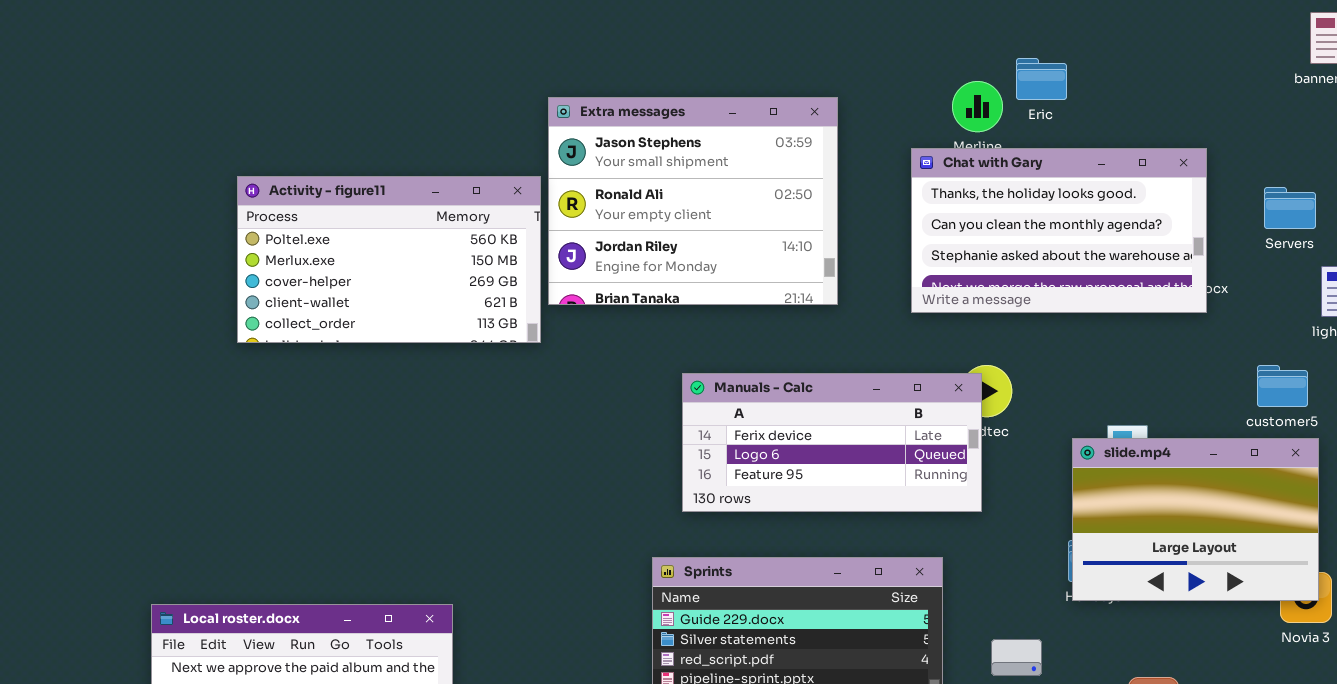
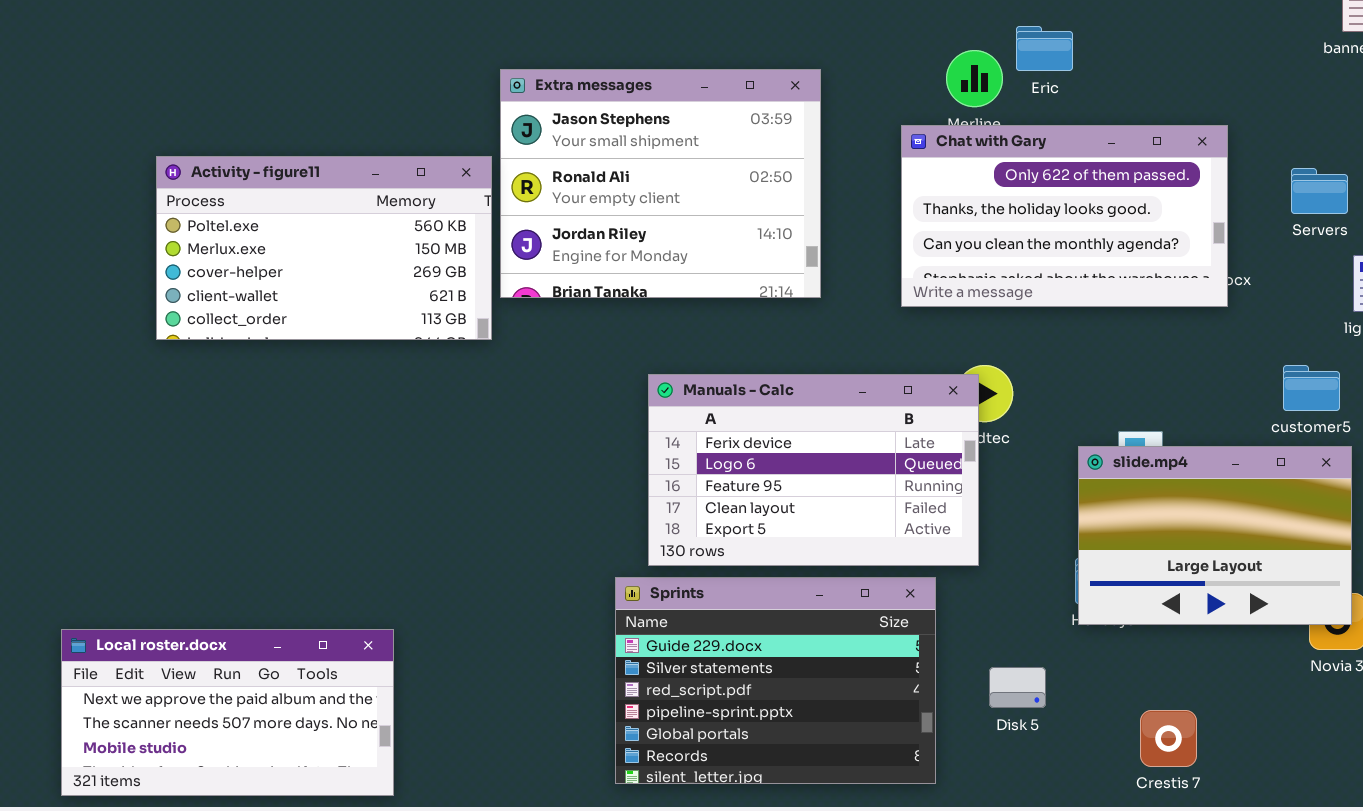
Chat with Gary: [911,148,1207,313] -> [901,125,1228,307], scrolled up 1 row
Manuals - Calc: [682,373,982,512] -> [648,374,979,566], resized

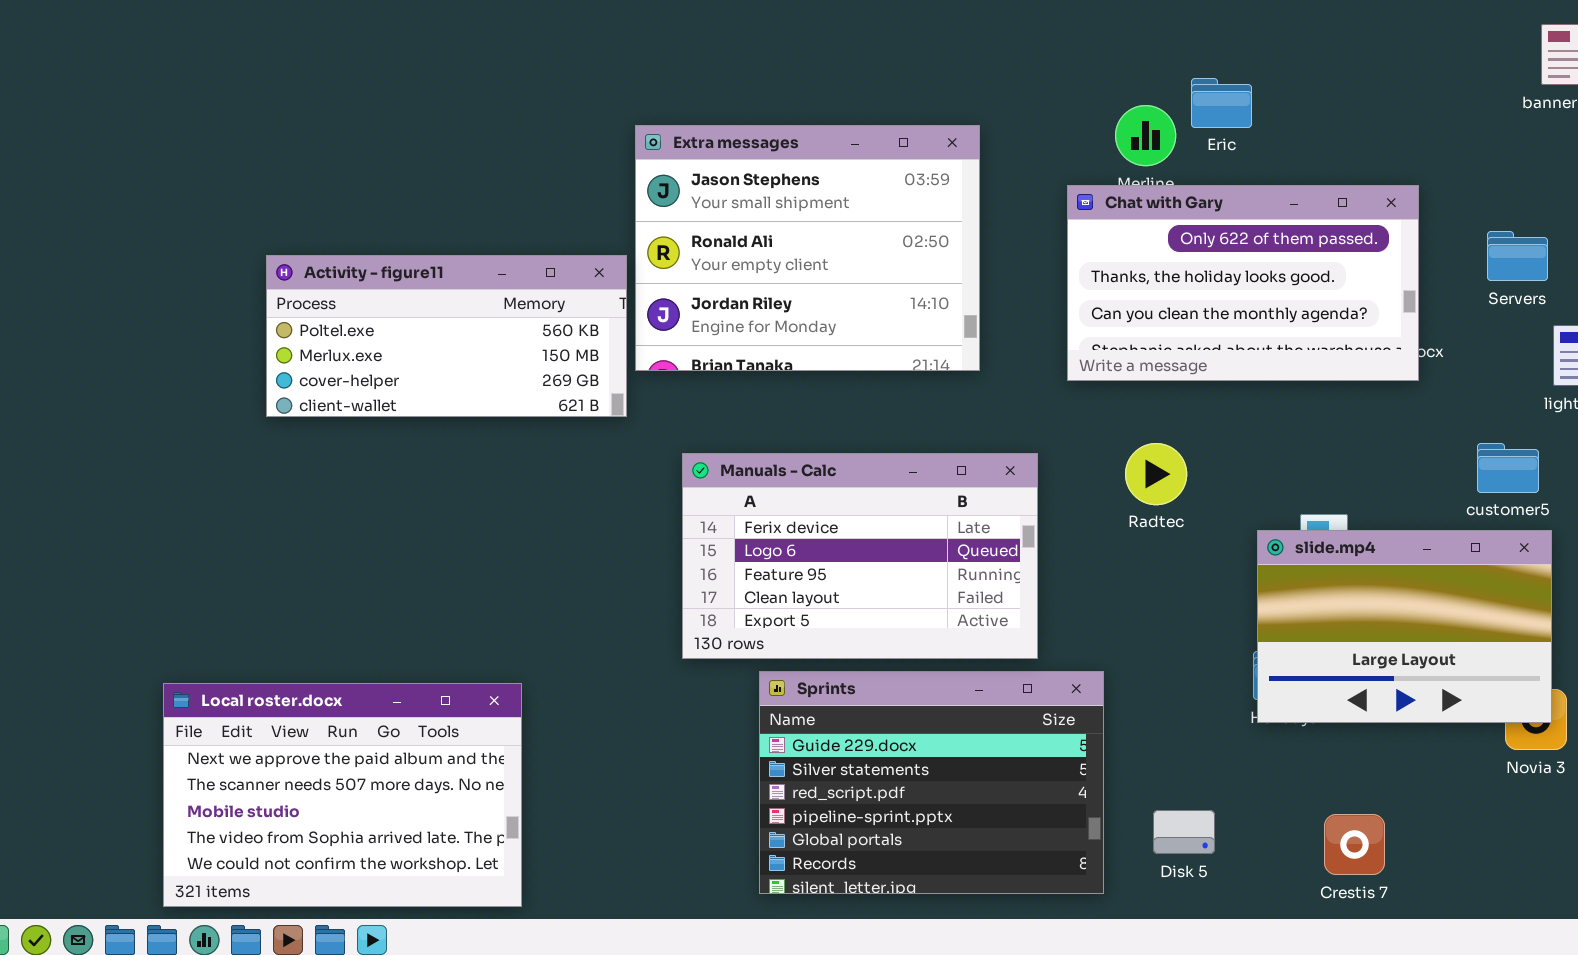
Activity - figure11: [156,156,492,340] -> [266,255,627,417], resized
Manuals - Calc: [648,374,979,566] -> [682,453,1038,659], moved
Local roster.docx: [61,629,394,796] -> [163,683,522,907], resized
Disk 5: [989,667,1046,708] -> [1153,810,1215,854], moved

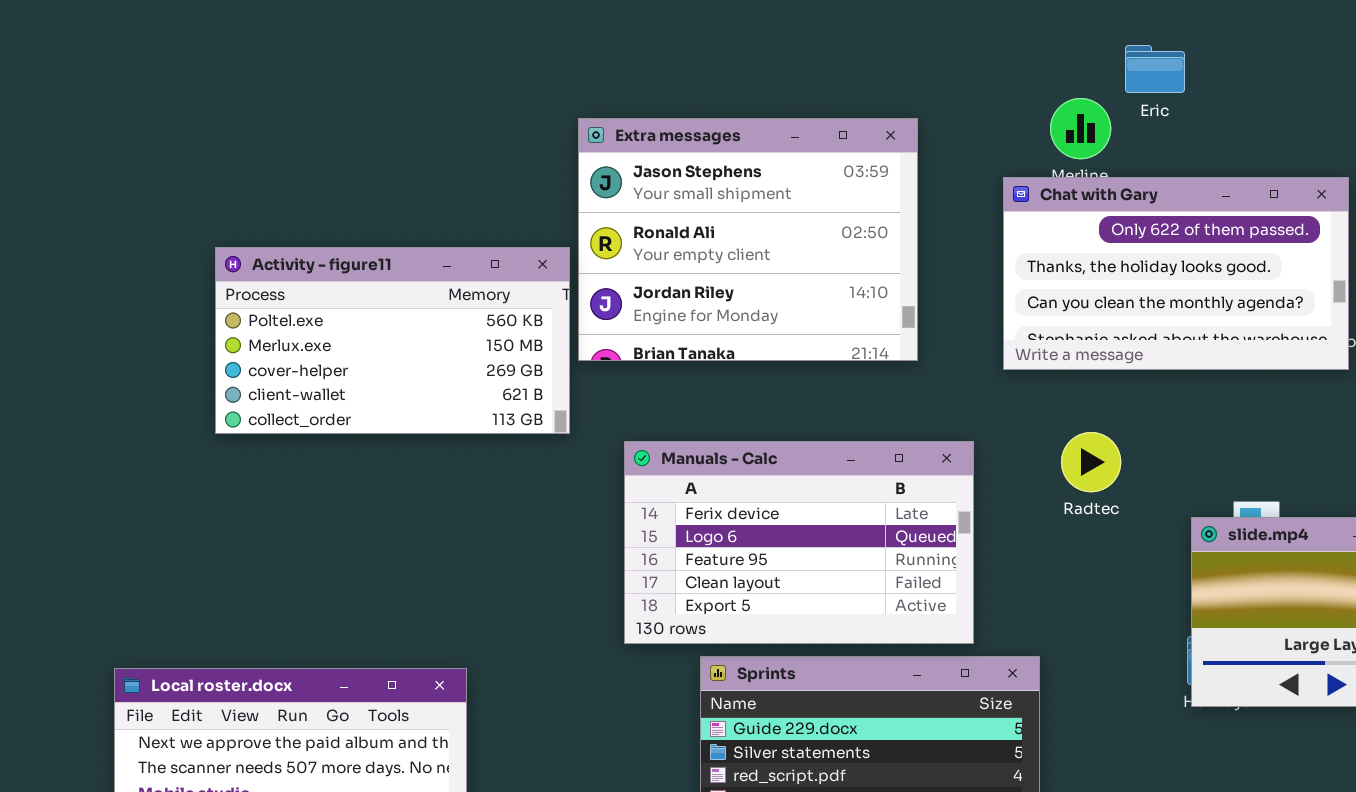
Eric: [1191,78,1252,128] -> [1125,45,1185,93], moved
Activity - figure11: [266,255,627,417] -> [215,247,570,434], resized

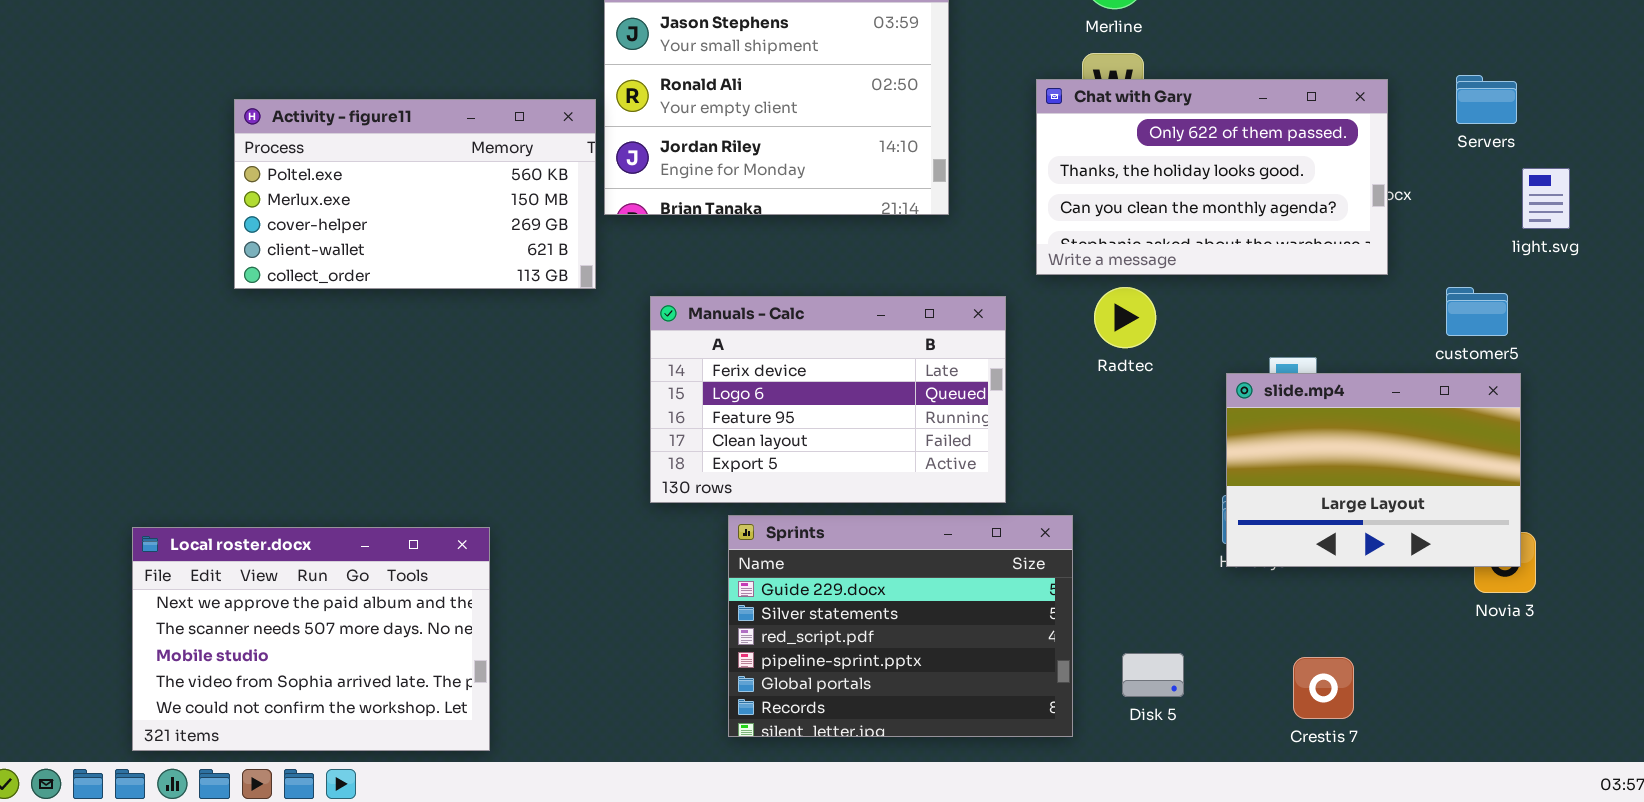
Chat with Gary: [1003,177,1349,370] -> [1036,79,1388,275], moved

